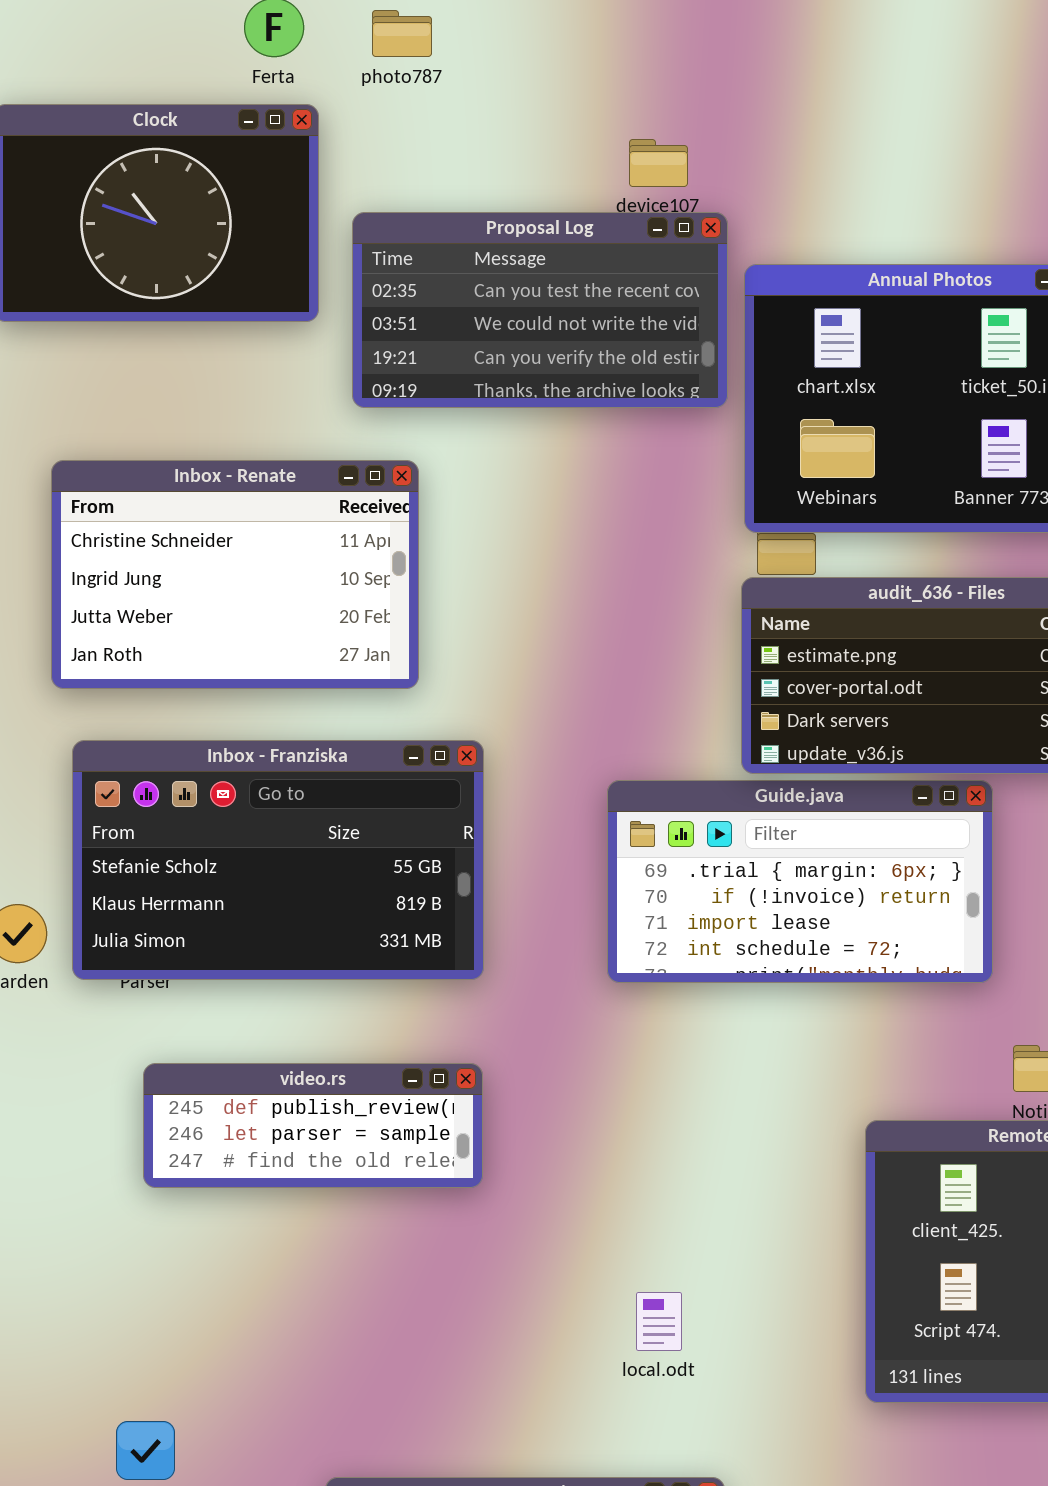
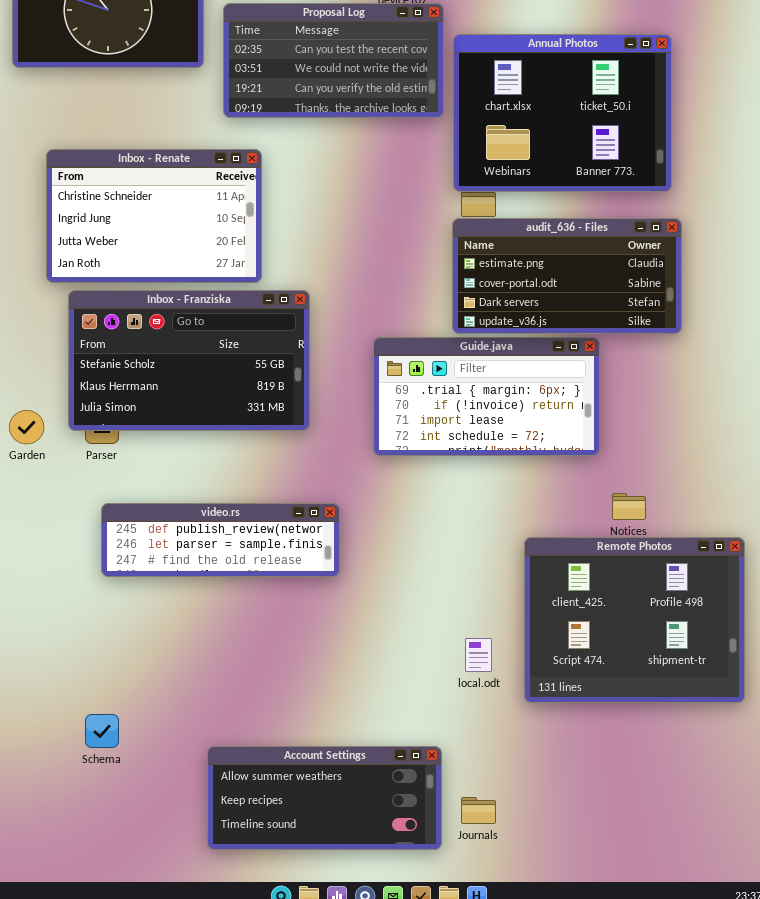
Inbox - Franziska: [72,740,484,980] -> [68,290,310,431], moved
video.rs: [143,1063,483,1188] -> [101,503,340,577], resized
local.odt: [636,1292,682,1351] -> [465,638,492,672], moved

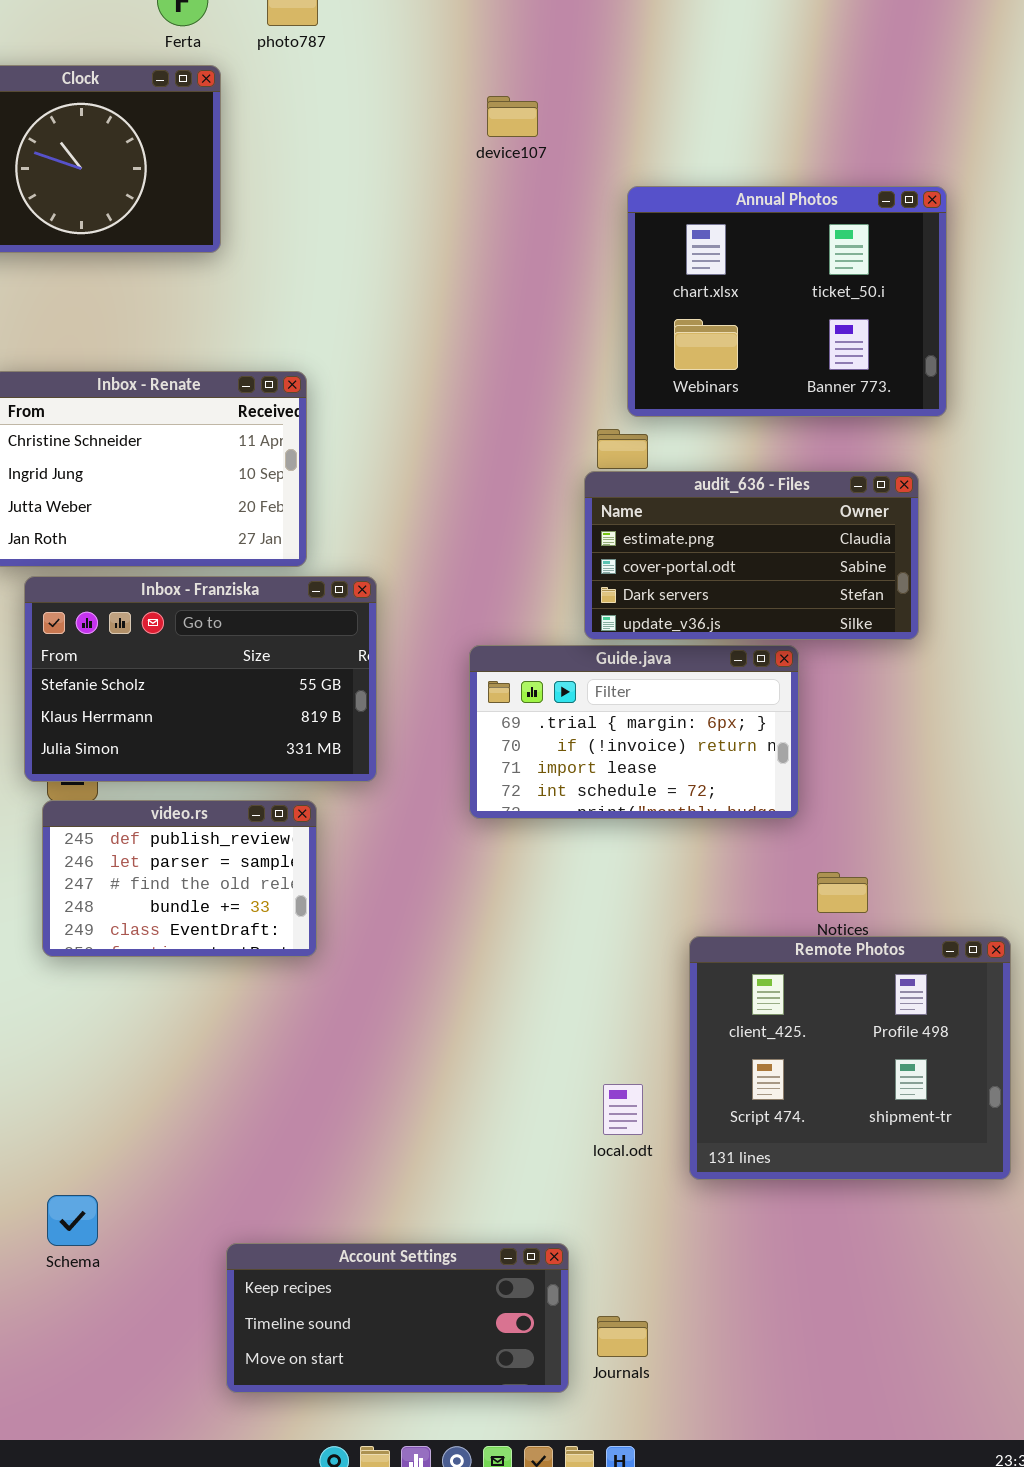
Proposal Log: [223,3,444,118] -> none, closed
Annual Photos: [453,34,672,192] -> [627,186,947,417], moved
video.rs: [101,503,340,577] -> [42,800,317,957], moved, resized
Account Settings: [207,746,442,850] -> [226,1243,569,1393], scrolled down 1 row

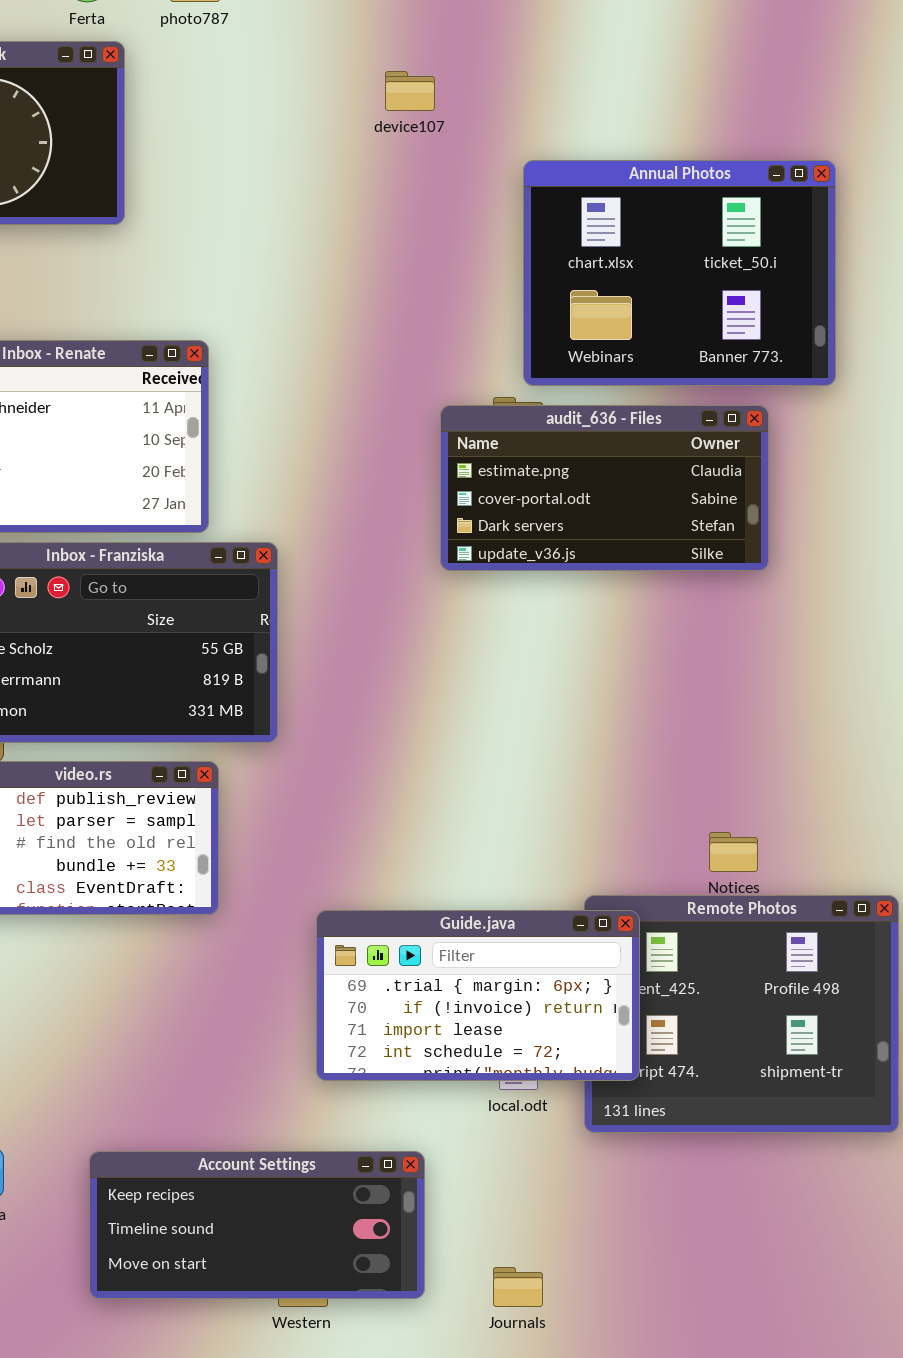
audit_636 - Files: [584,471,919,640] -> [440,405,769,571], moved
Guide.java: [469,645,799,819] -> [316,910,640,1081], moved
Account Settings: [226,1243,569,1393] -> [89,1151,425,1299], moved

